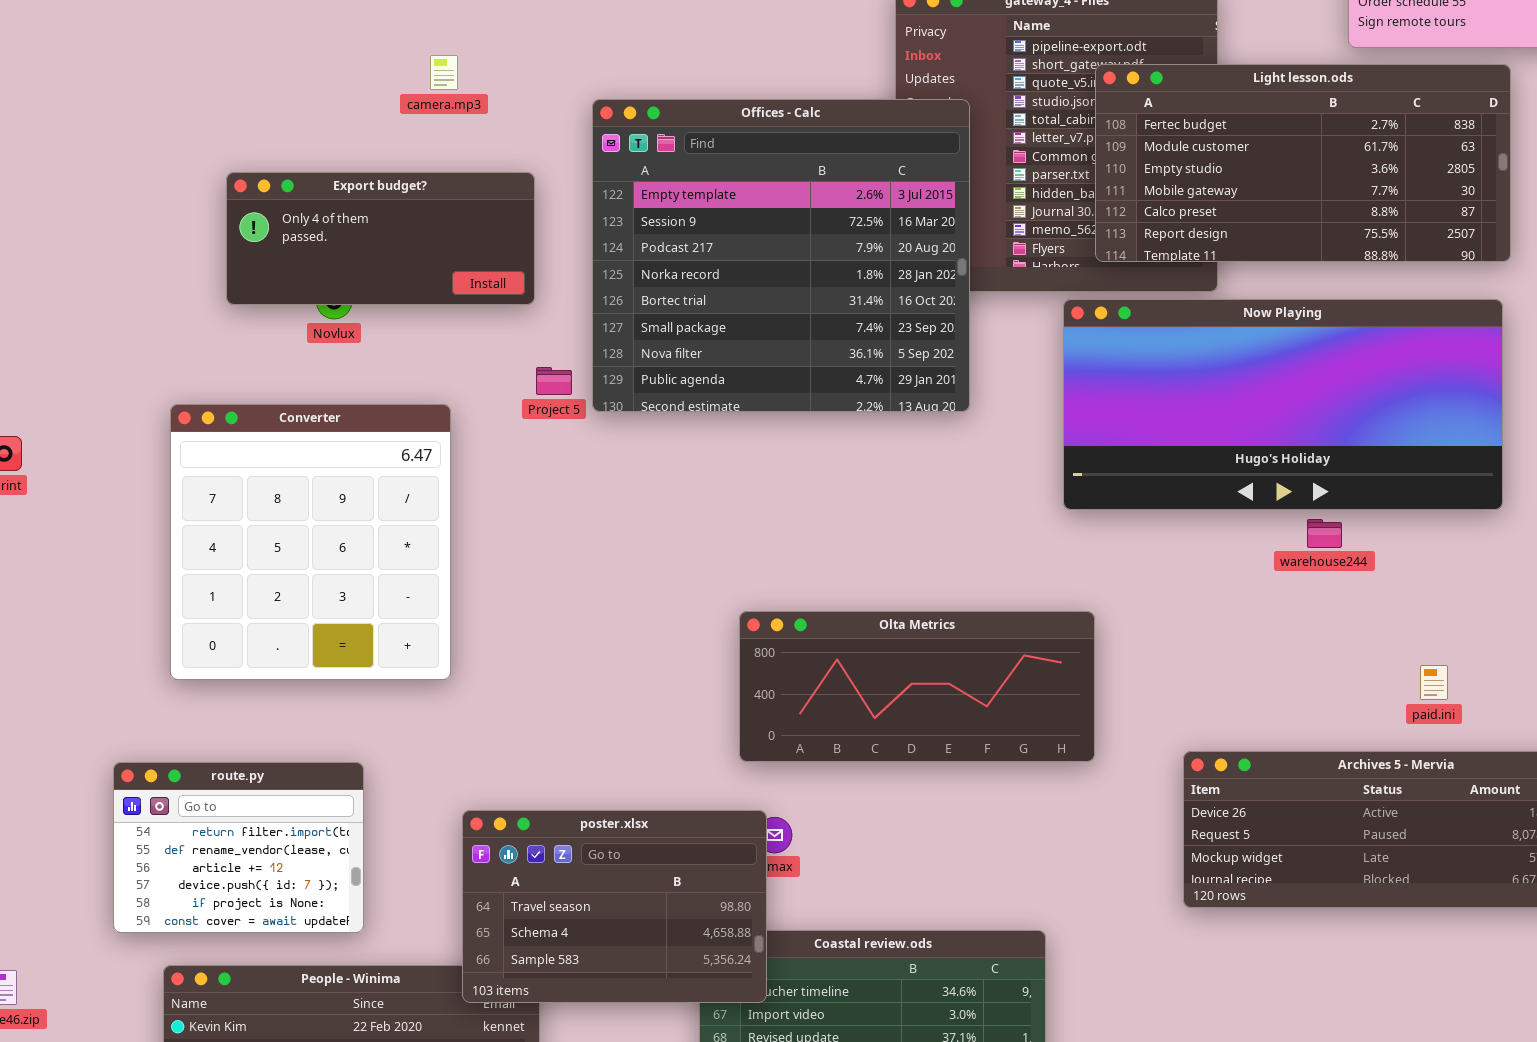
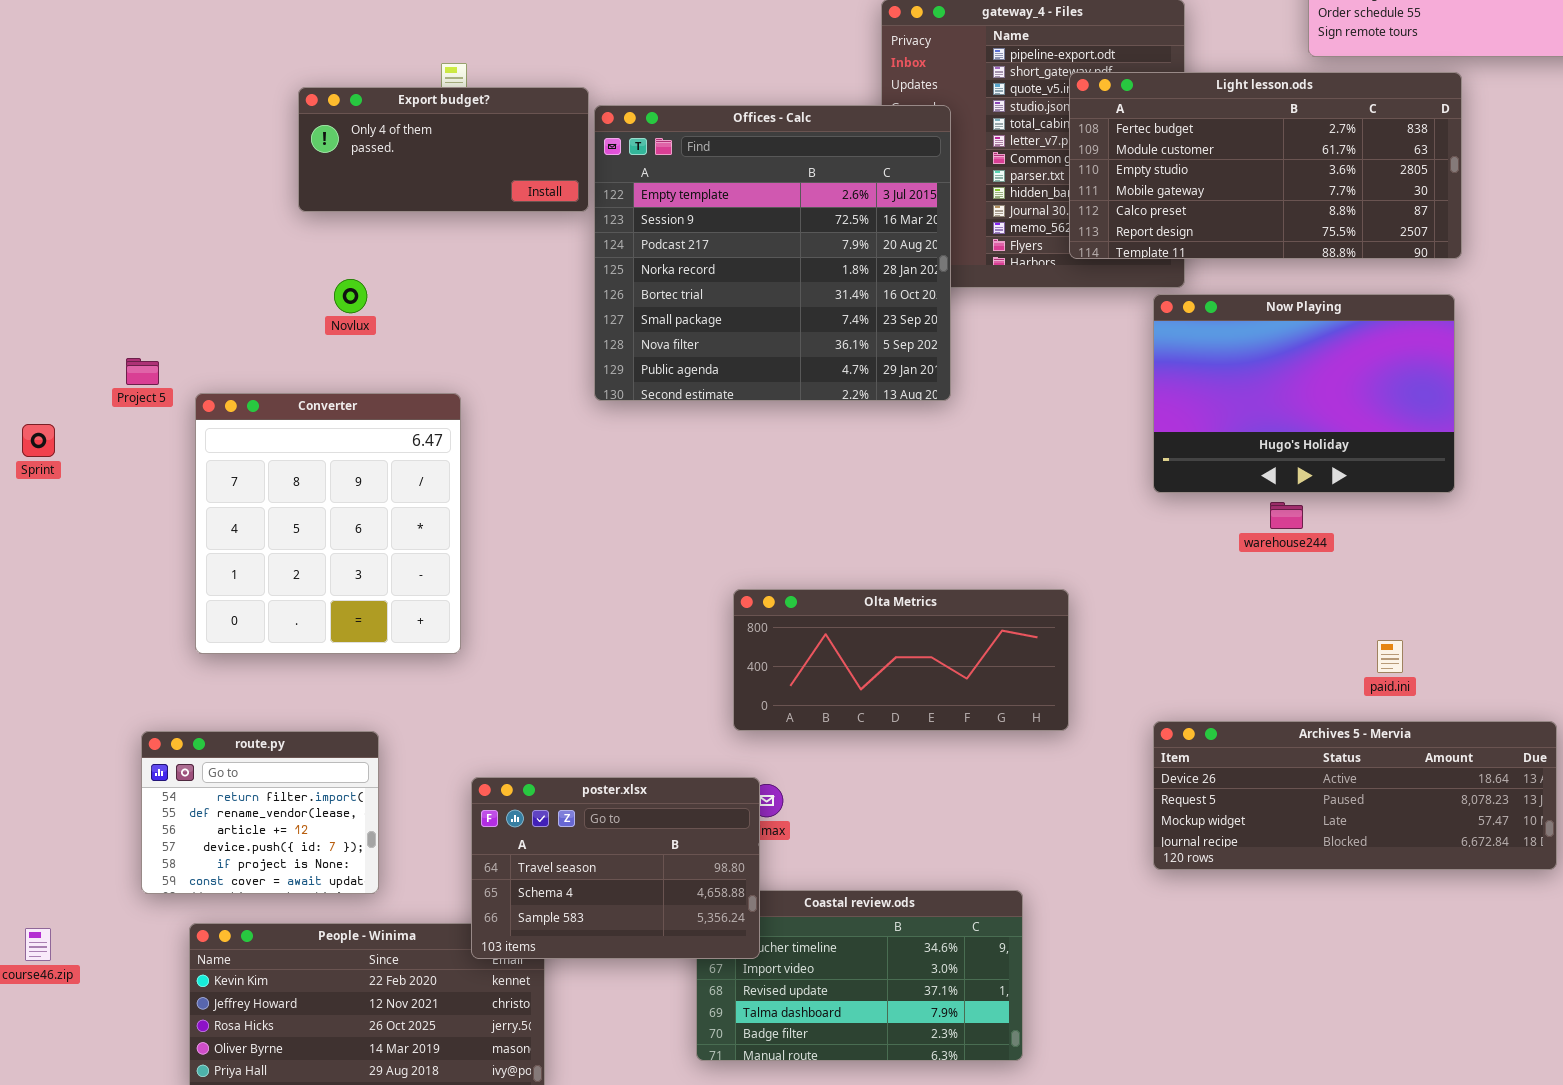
Export budget?: [226,172,535,305] -> [298,87,589,212], moved
Now Playing: [1063,299,1503,510] -> [1153,294,1455,493], resized
Project 5: [536,367,572,395] -> [126,358,159,385], moved

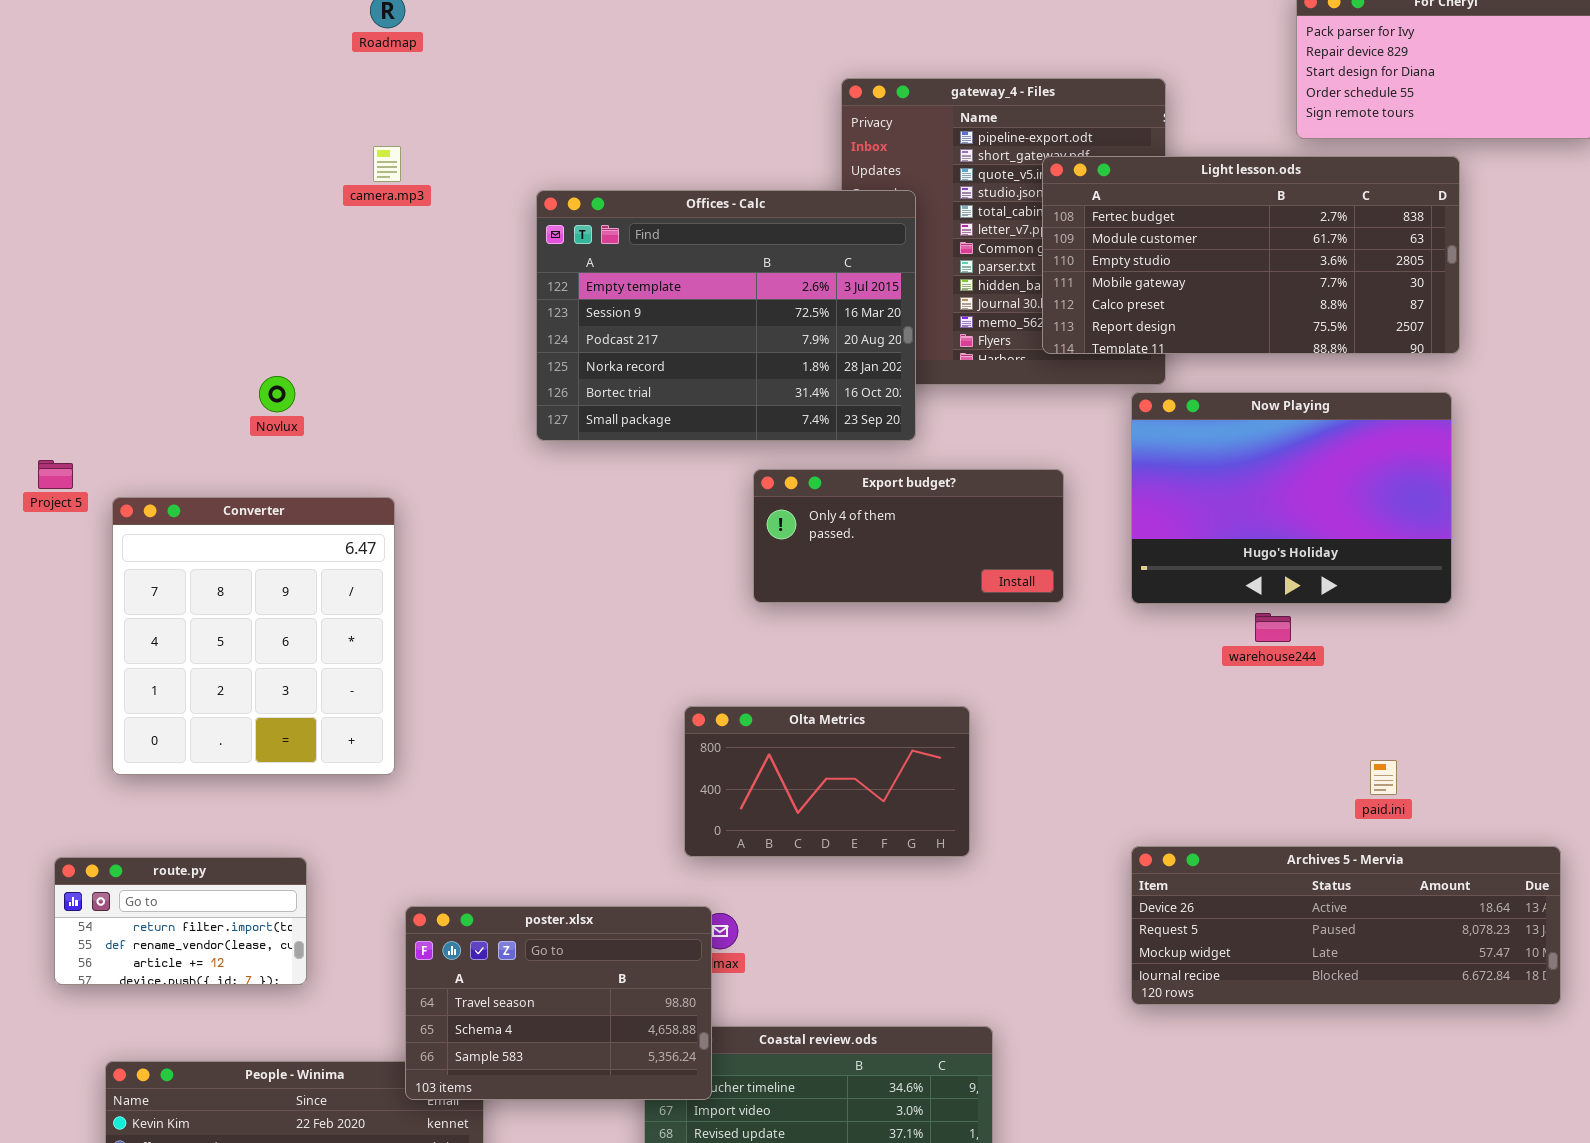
Export budget?: [298,87,589,212] -> [753,469,1064,603], moved
Offices - Calc: [594,105,951,401] -> [536,190,916,441], resized
Olta Metrics: [733,589,1069,731] -> [684,706,970,857], resized
route.py: [141,731,379,894] -> [54,857,307,985], resized

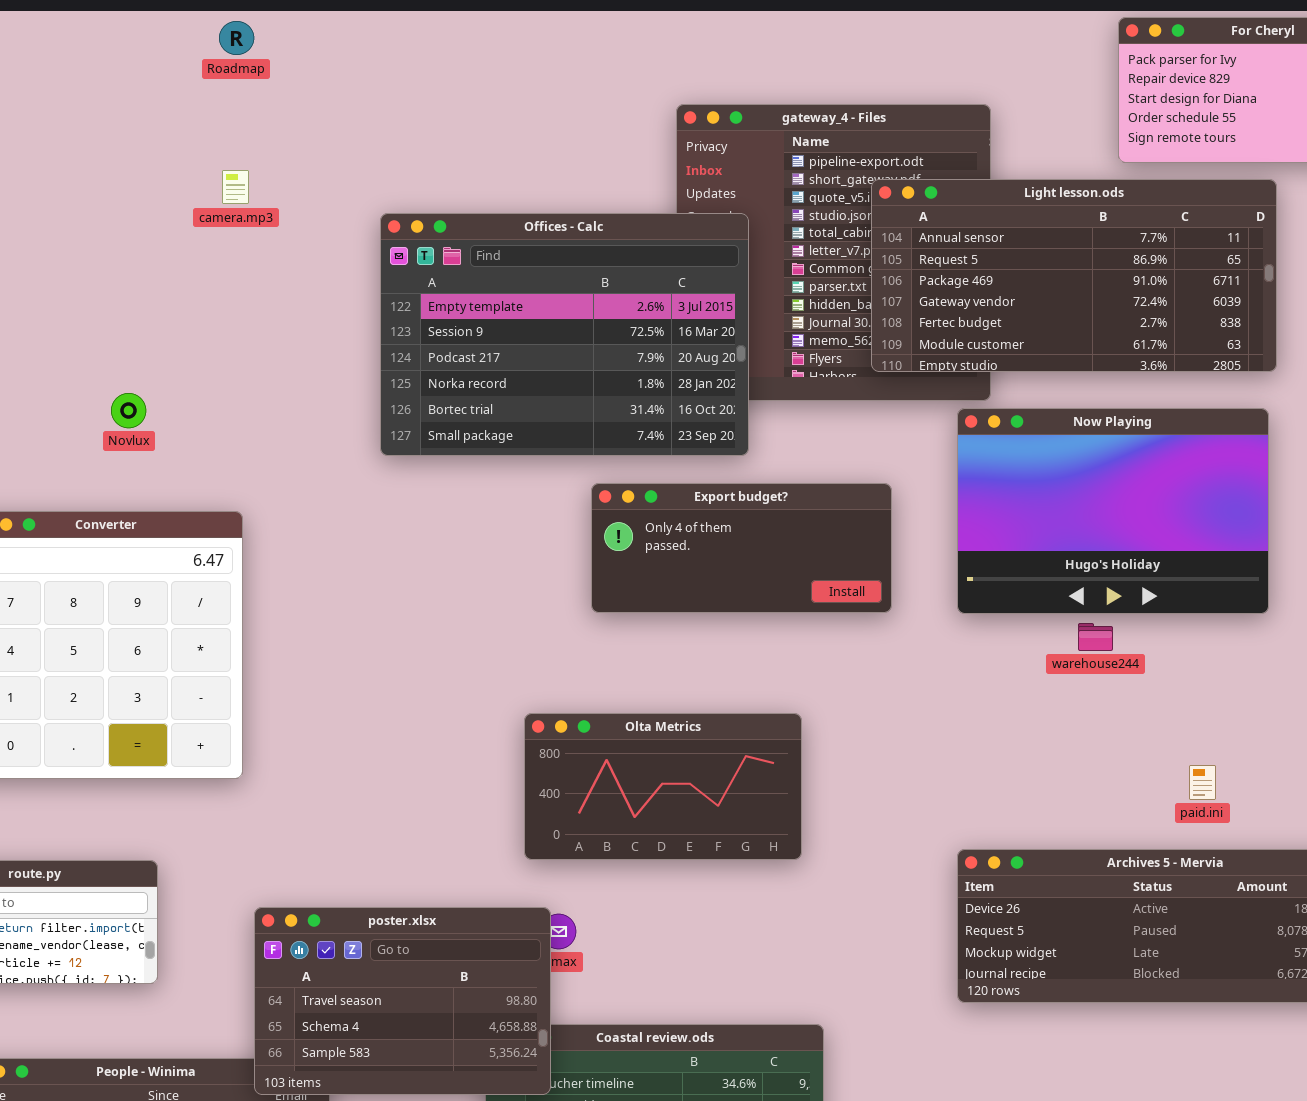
Light lesson.ods: [1042,156,1460,354] -> [871,179,1277,372], scrolled up 4 rows

